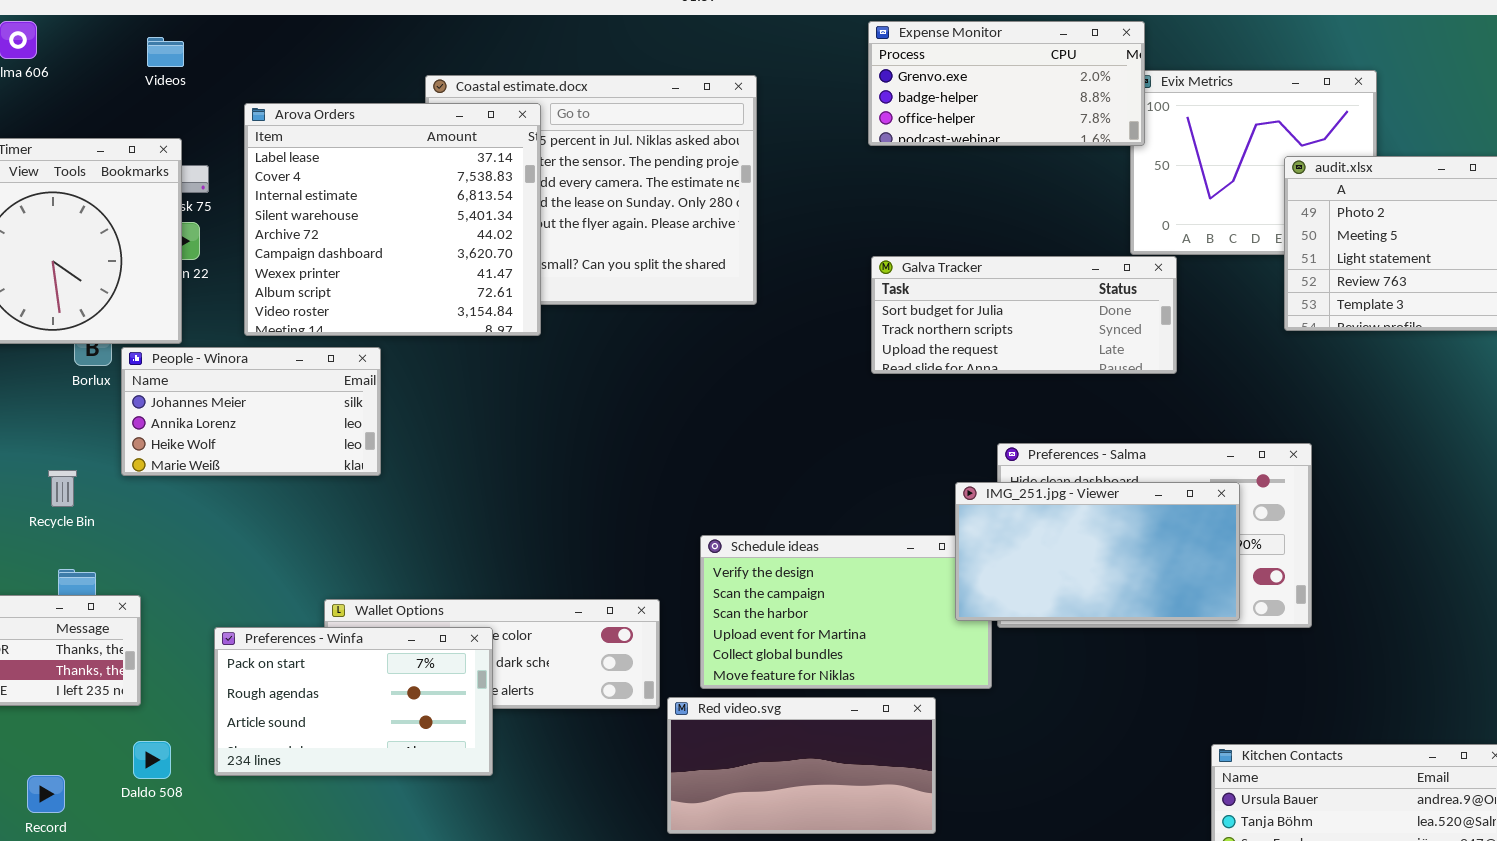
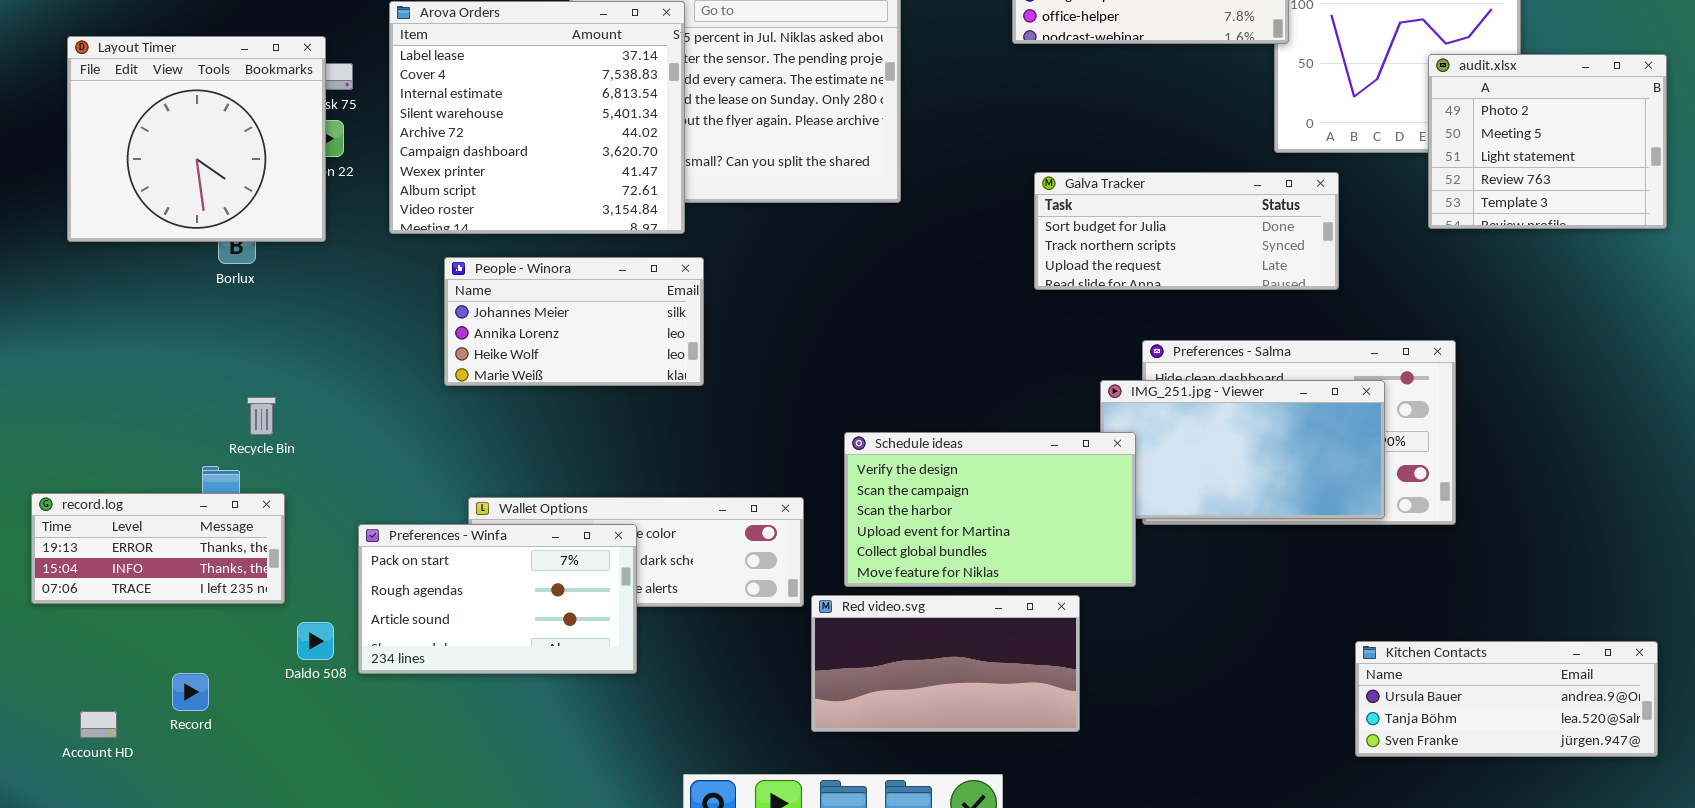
Galva Tracker: [871,256,1177,374] -> [1034,172,1339,290], moved
People - Winora: [121,347,381,476] -> [444,257,704,386], moved
Recycle Bin: [48,470,77,507] -> [247,397,276,435], moved
Schedule ideas: [700,535,992,689] -> [844,432,1136,587], raised
Daldo 508: [133,741,171,779] -> [297,622,334,660], moved

